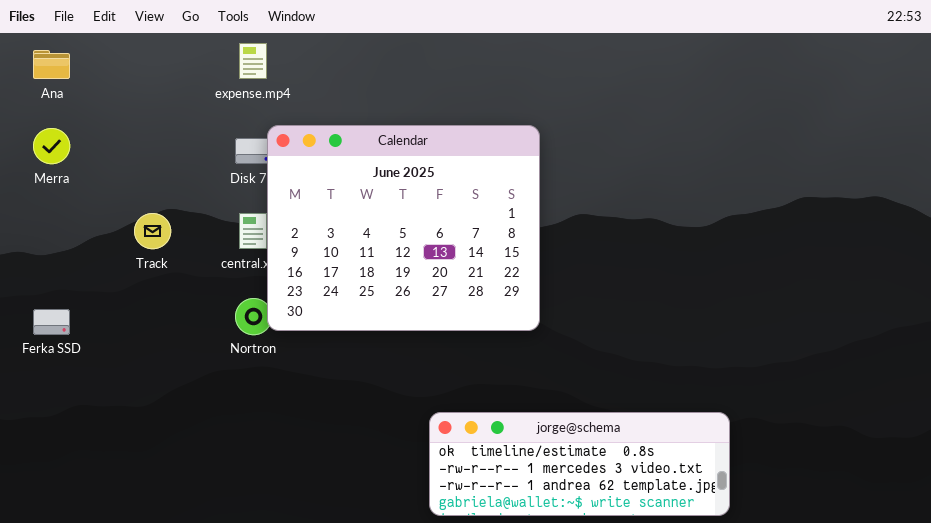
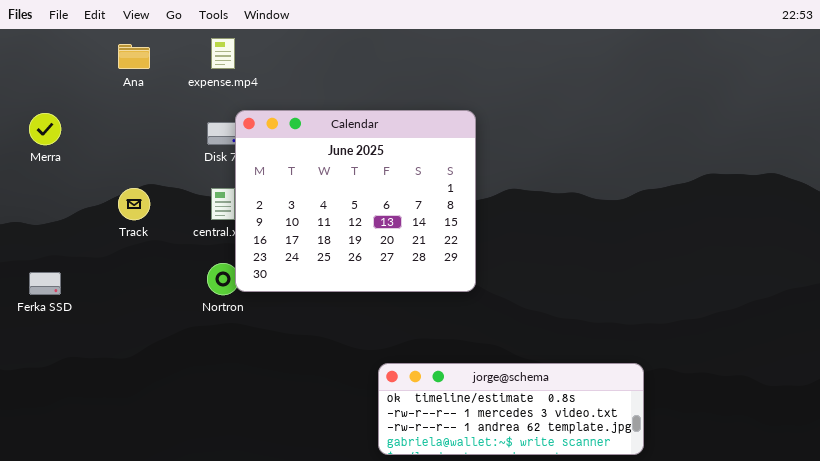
Ana: [33,50,70,79] -> [118,44,150,69], moved

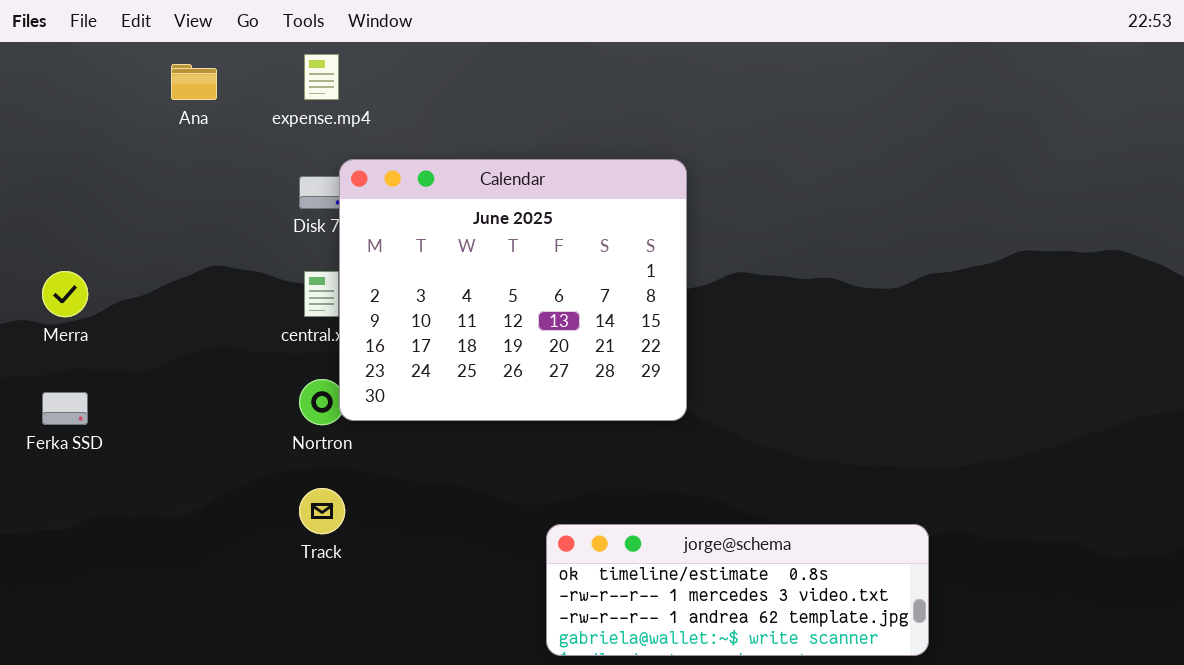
Merra: [29,113,61,145] -> [42,271,88,317], moved
Track: [118,188,150,220] -> [299,488,345,534], moved

